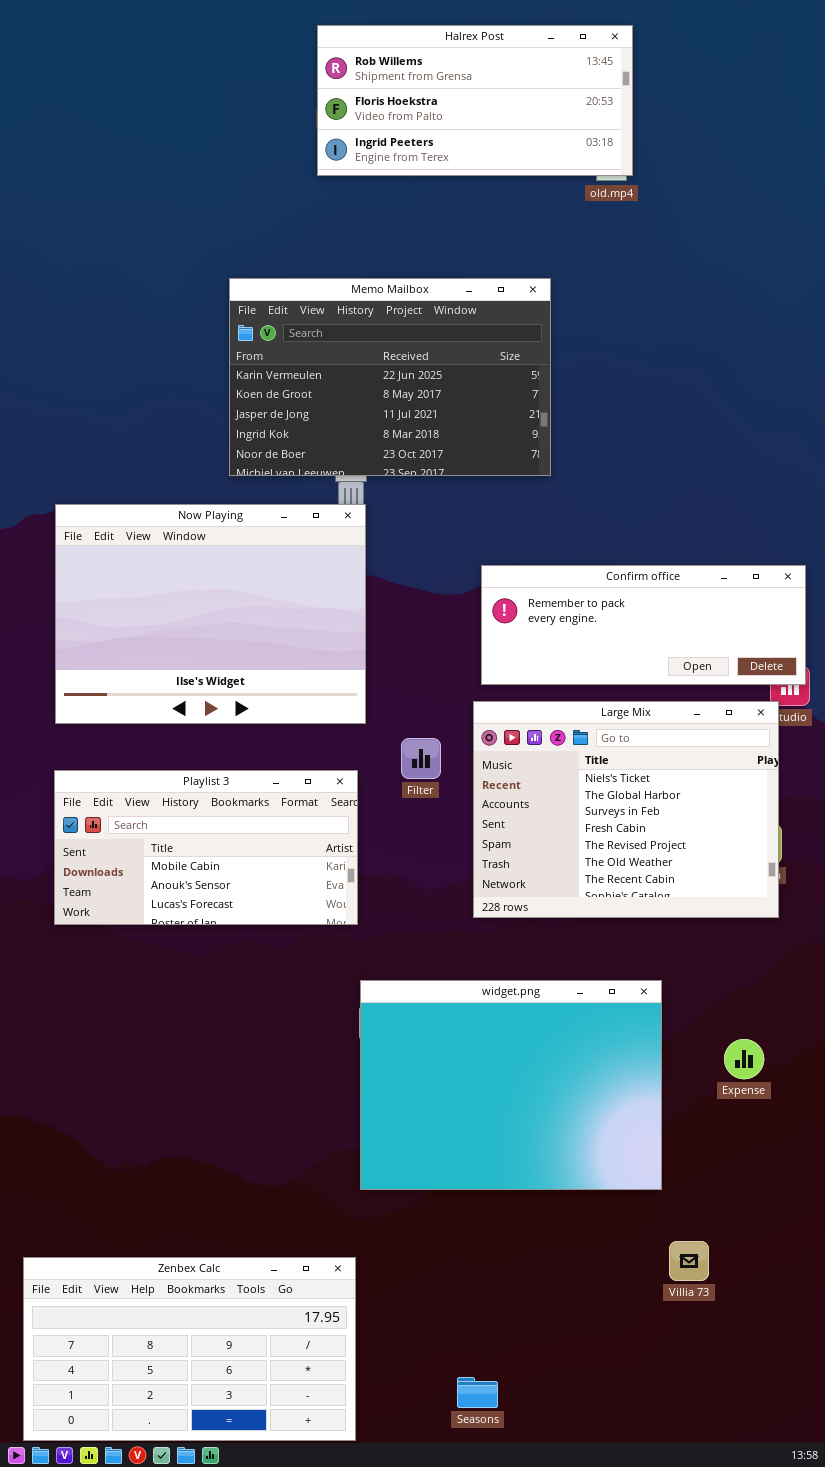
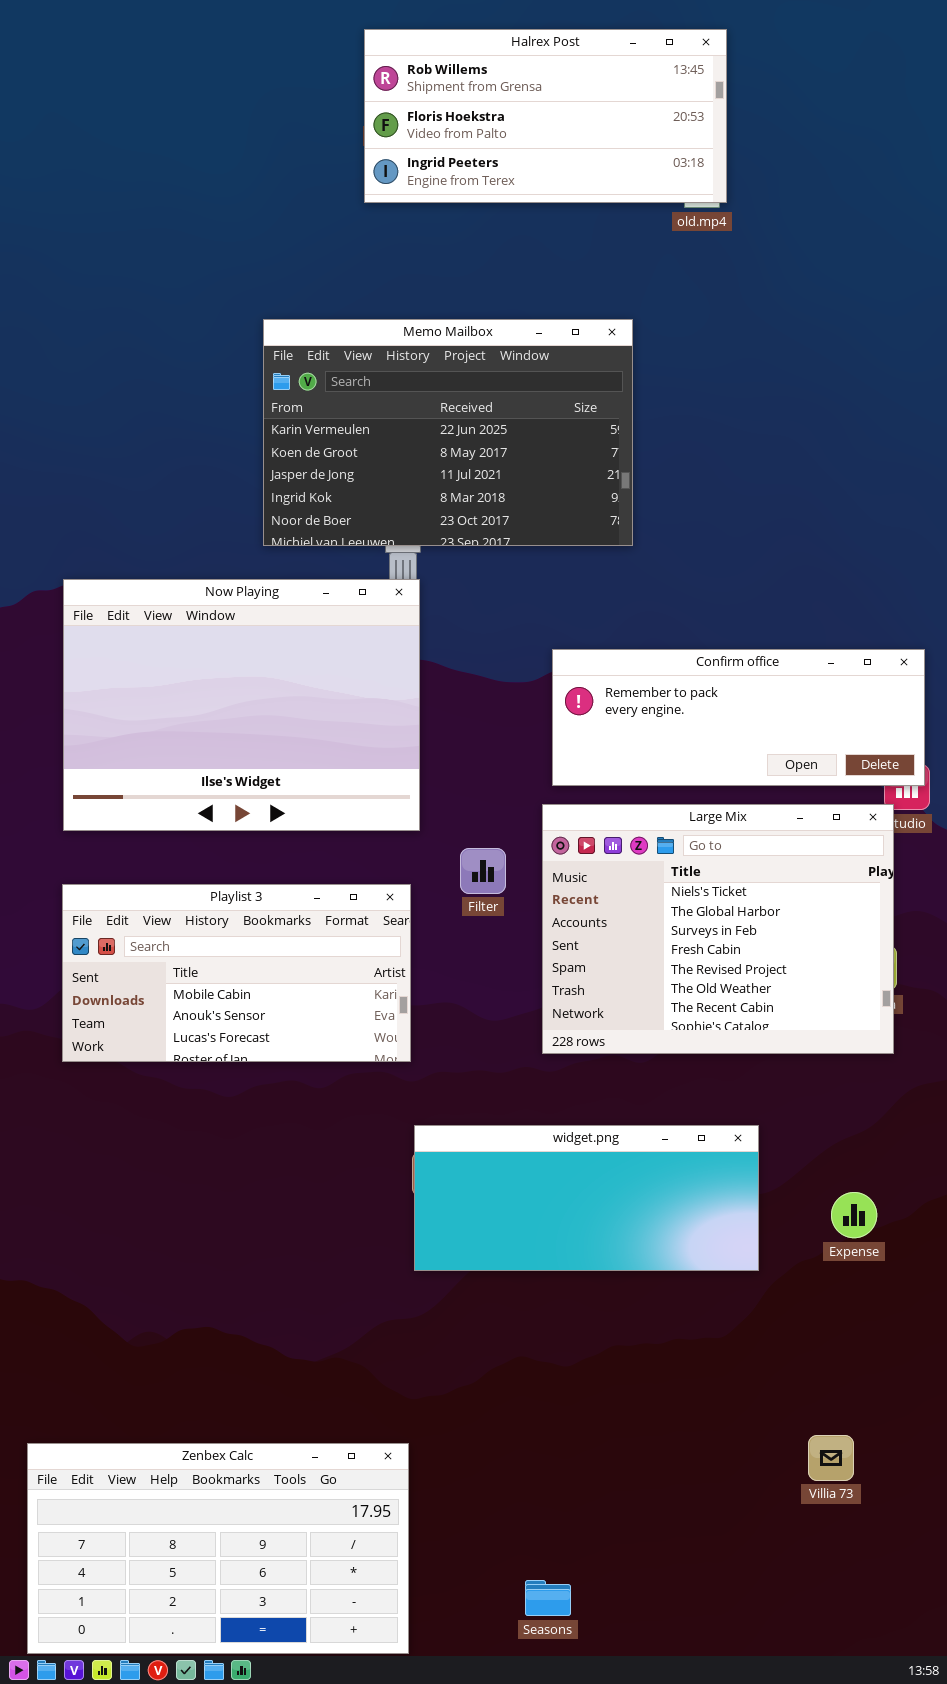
widget.png: [360,980,662,1190] -> [414,1125,759,1271], resized
Villia 73: [669,1241,709,1281] -> [808,1435,854,1481], moved

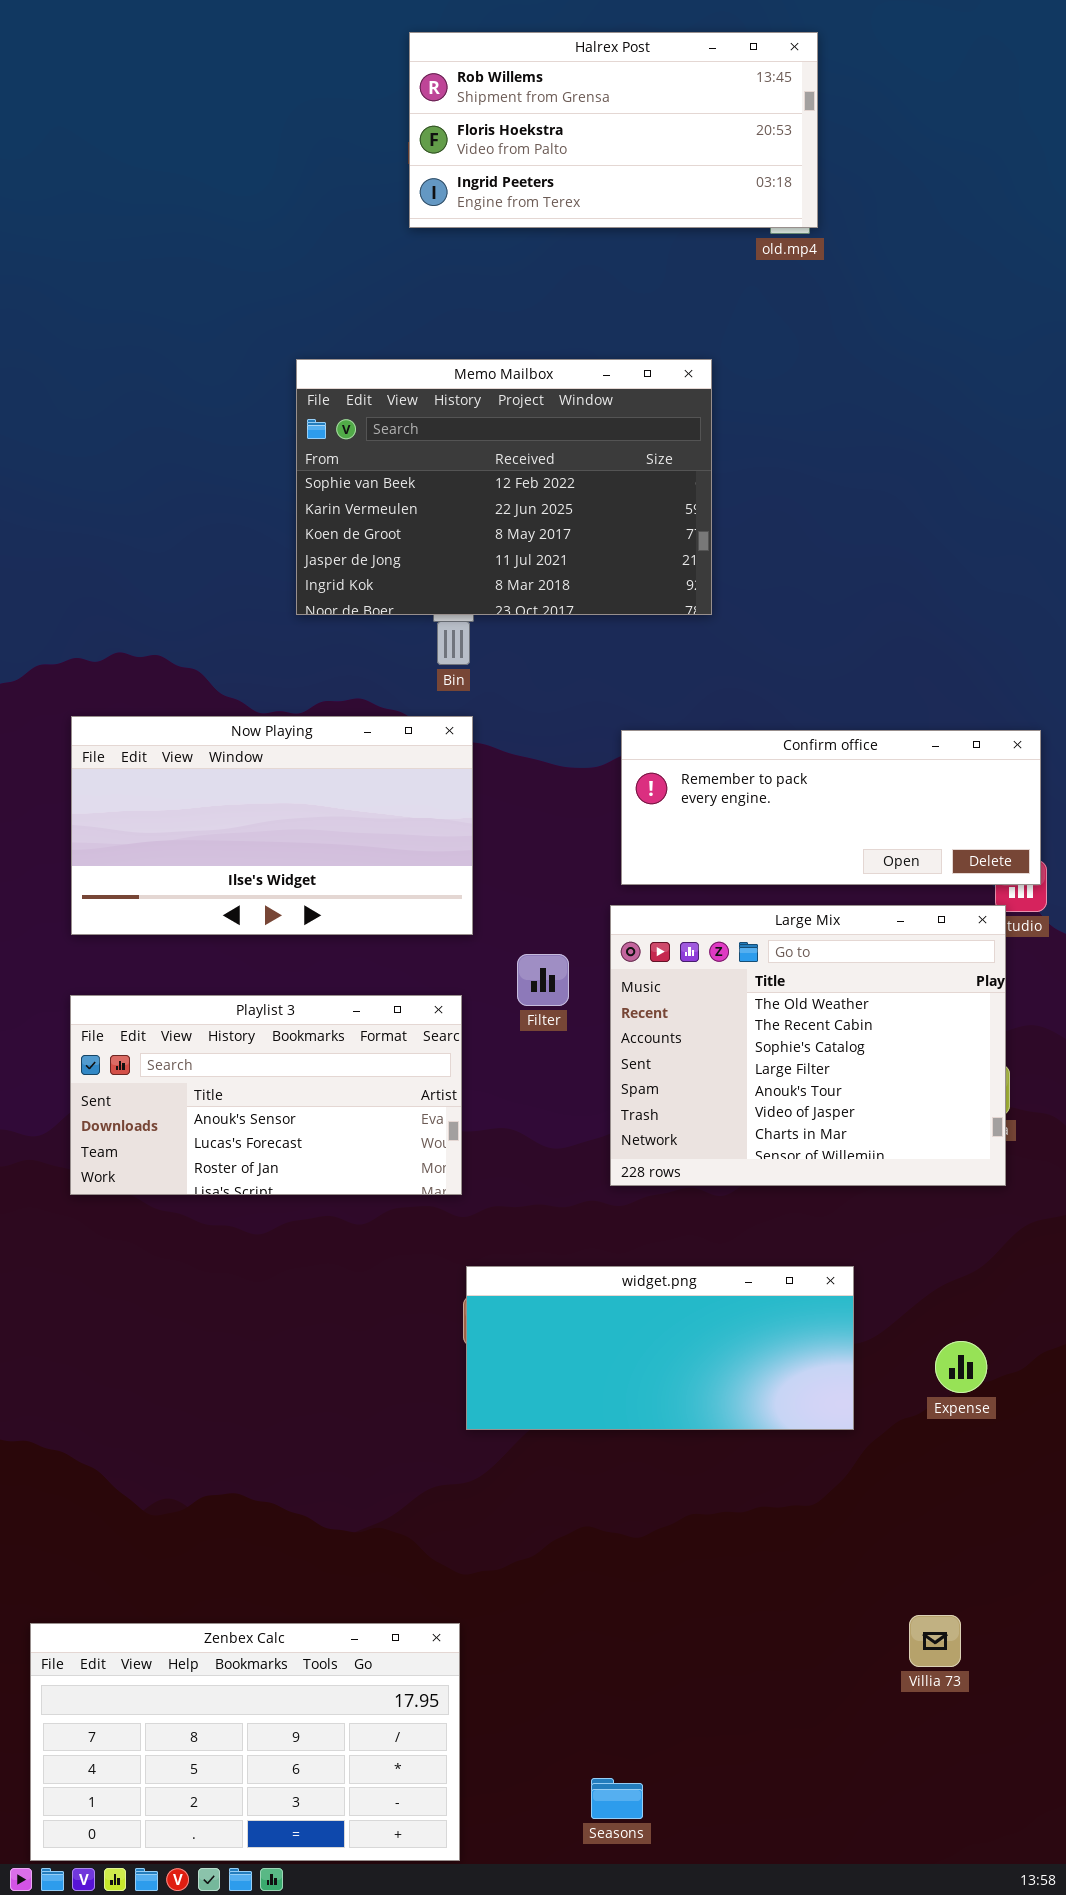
Memo Mailbox: [263,319,633,546] -> [296,359,712,615], scrolled up 1 row
Now Playing: [63,579,420,831] -> [71,716,473,935], resized
Large Mix: [542,804,894,1054] -> [610,905,1006,1186], scrolled down 5 rows
Playlist 3: [62,884,411,1062] -> [70,995,462,1195], scrolled down 1 row

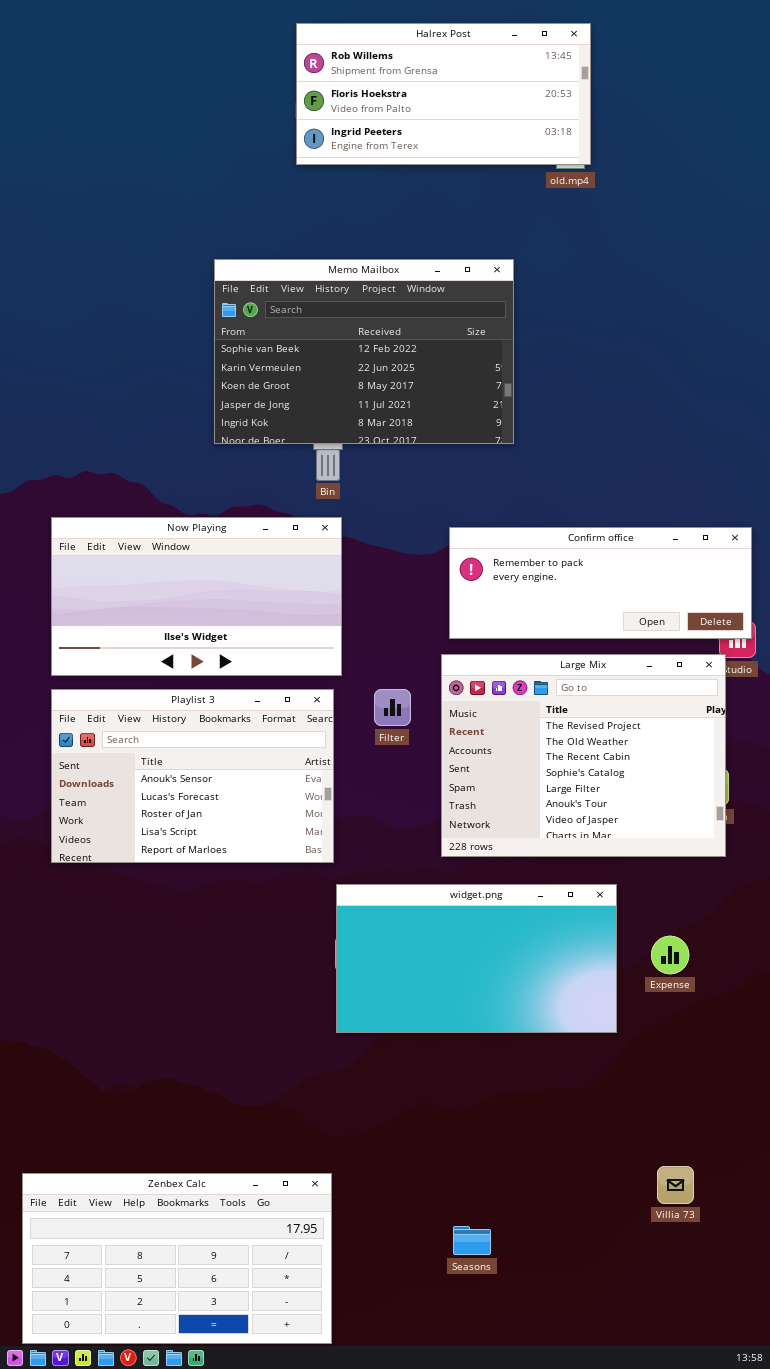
Large Mix: [610,905,1006,1186] -> [441,654,726,857], scrolled up 1 row
Playlist 3: [70,995,462,1195] -> [51,689,334,863], resized
widget.png: [466,1266,854,1430] -> [336,884,617,1033], resized
Expense: [935,1341,987,1393] -> [651,936,689,974], moved
Seasons: [591,1778,643,1819] -> [453,1226,491,1255], moved

